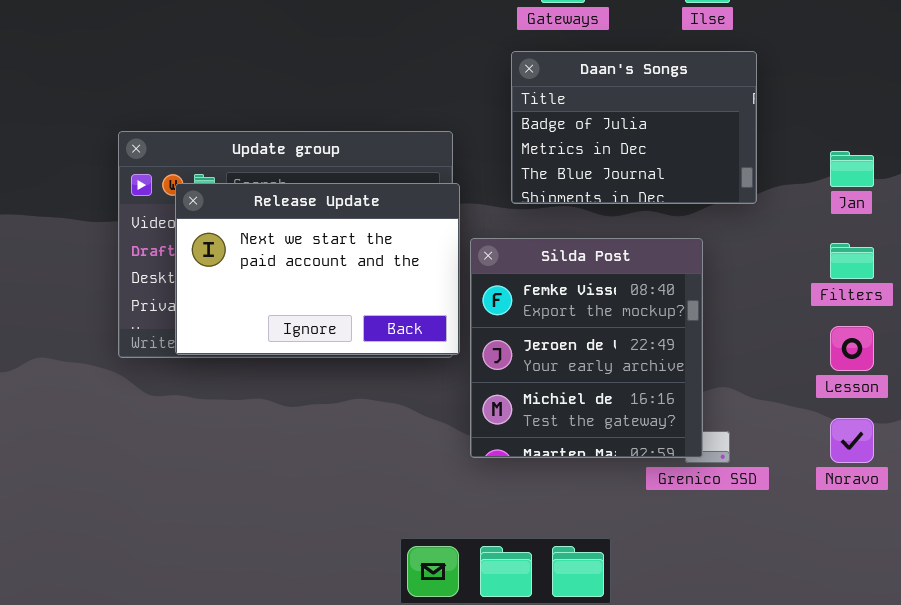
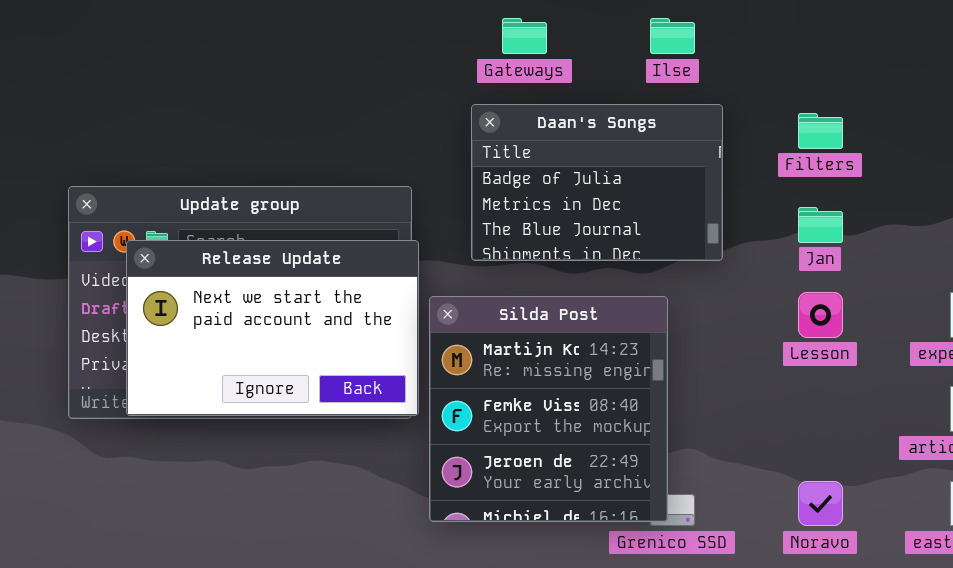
Silda Post: [470,238,703,458] -> [429,296,668,522], scrolled up 1 row
Filters: [830,243,874,279] -> [798,113,843,149], moved
Lesson: [830,326,874,371] -> [798,292,843,338], moved

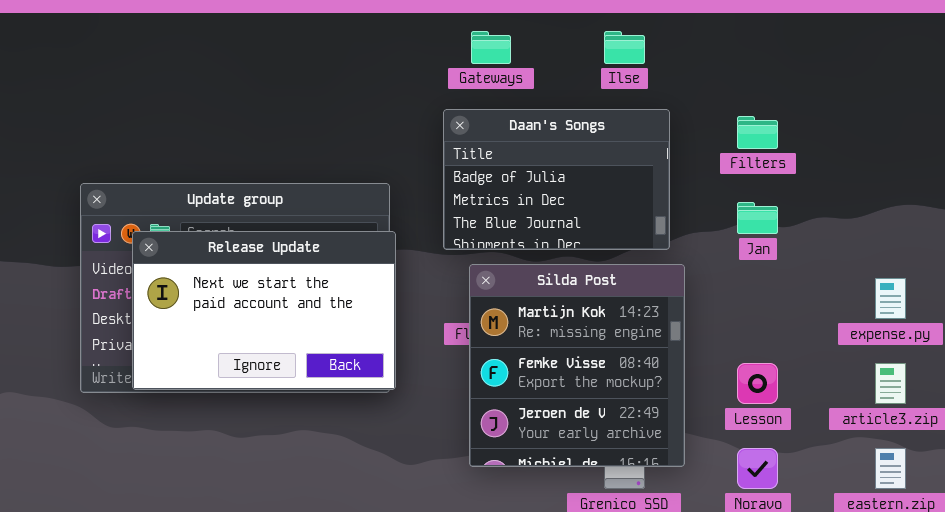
Lesson: [798,292,843,338] -> [737,363,778,404], moved
Silda Post: [429,296,668,522] -> [469,264,685,467], moved

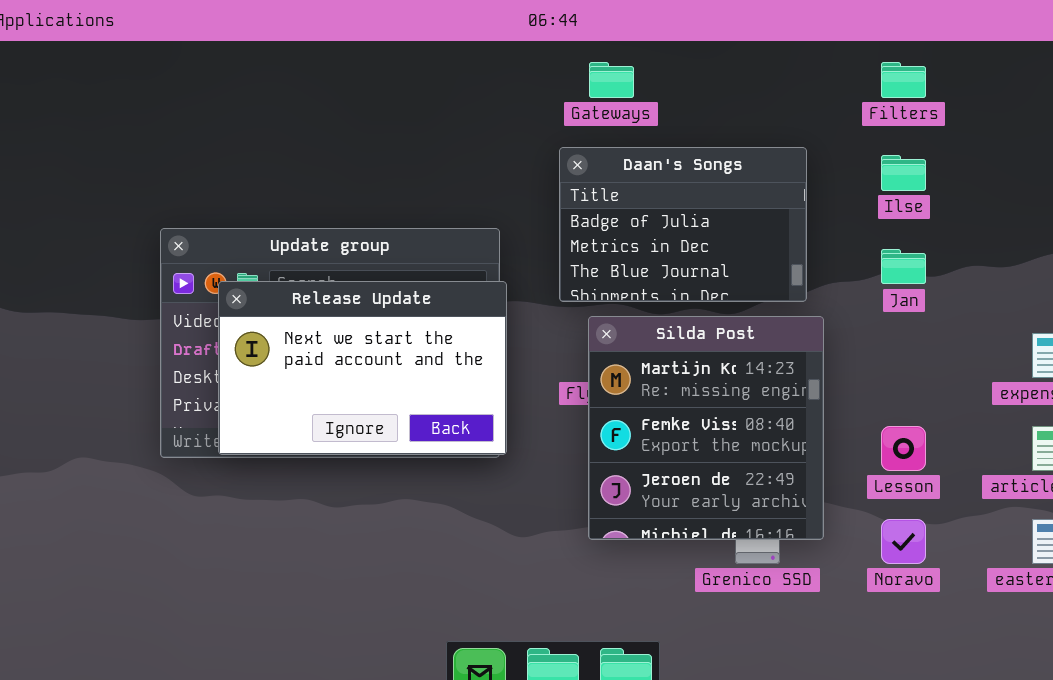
Ilse: [604,31,645,64] -> [881,155,926,191], moved
Filters: [737,116,778,149] -> [881,62,926,98], moved

